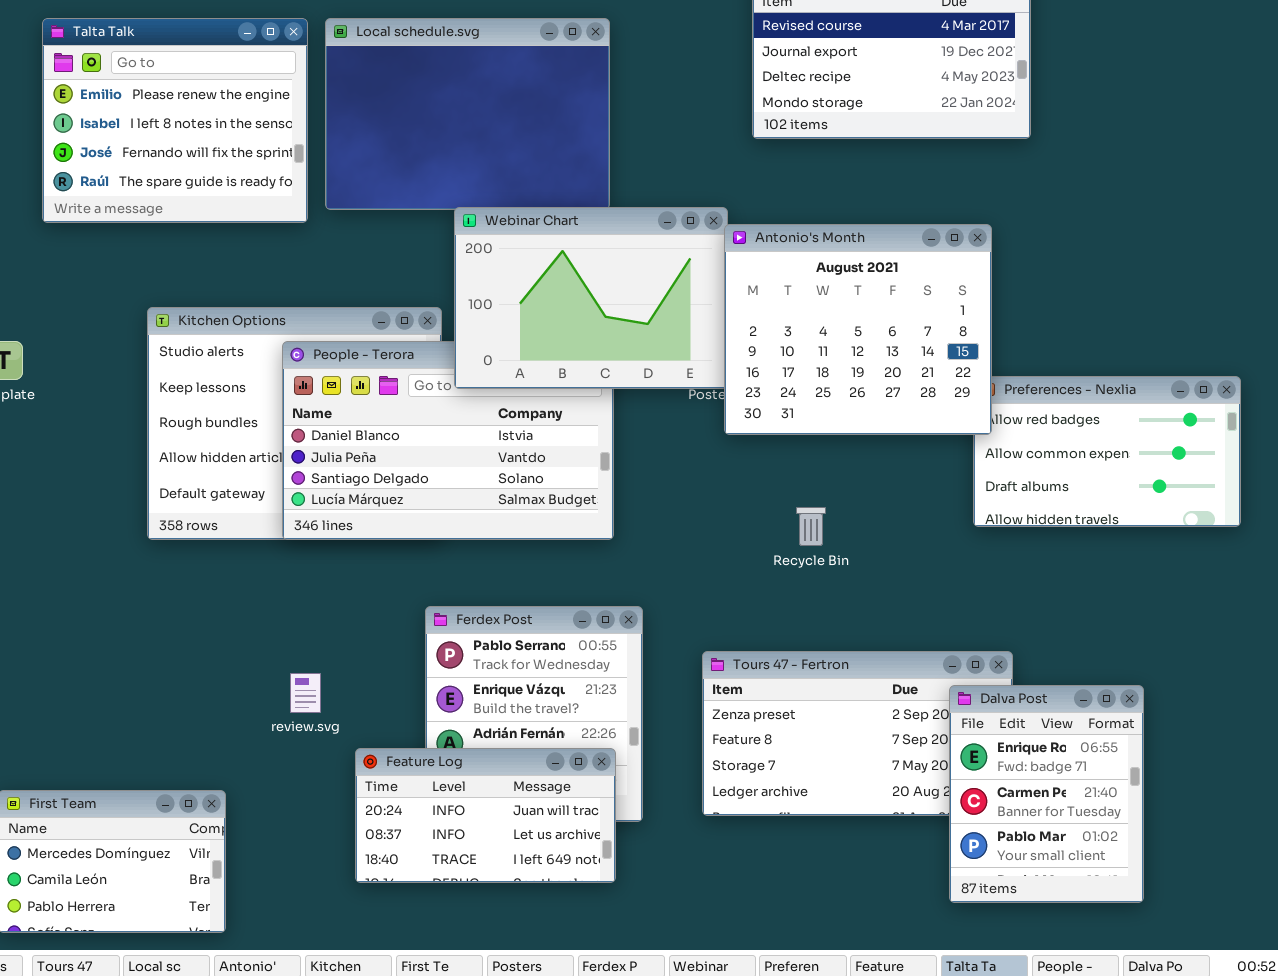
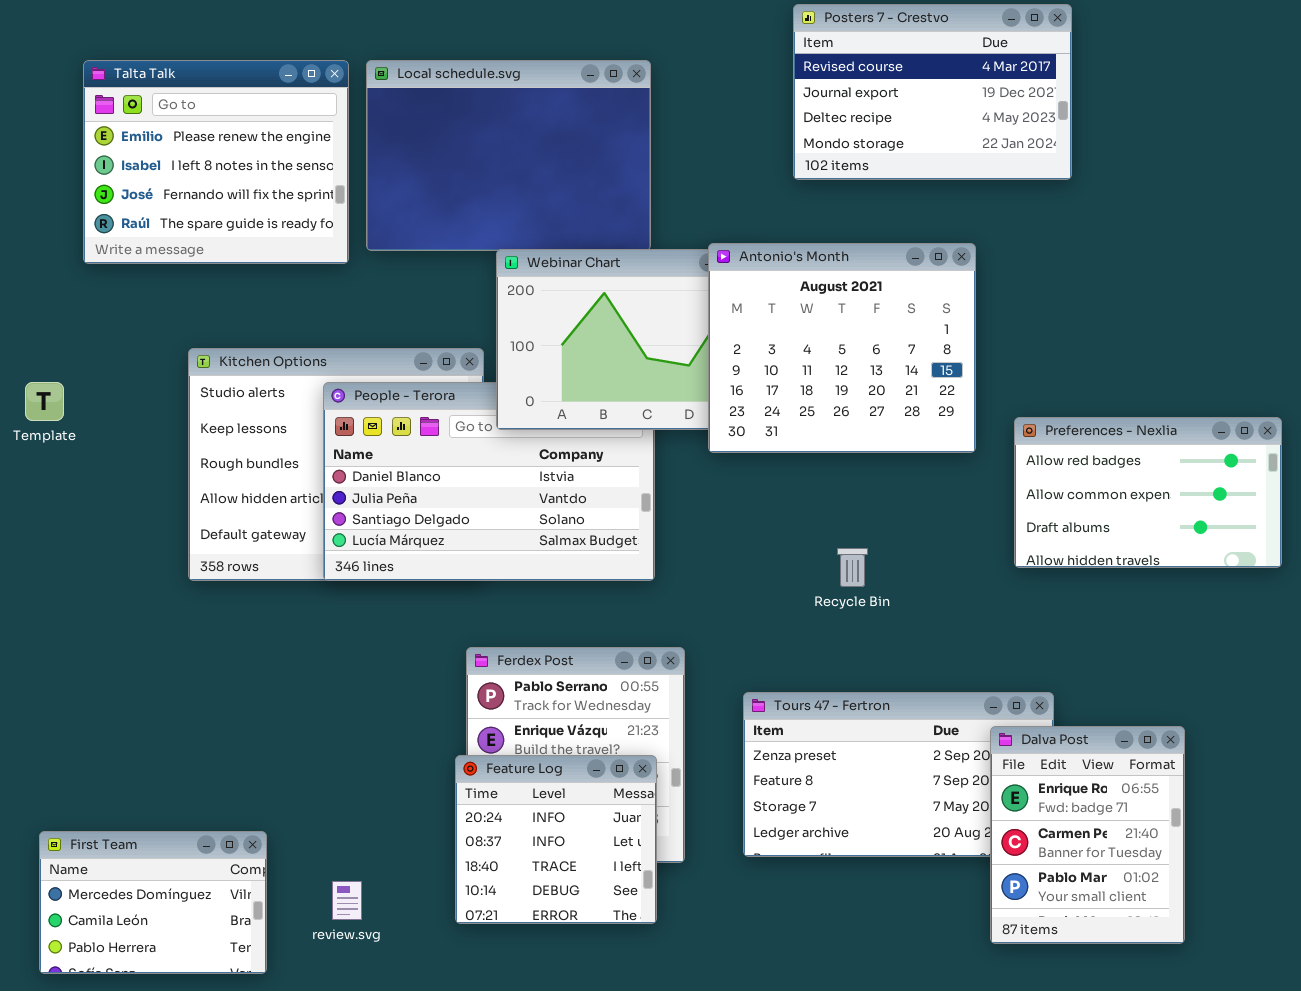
Antonio's Month: [724,224,992,435] -> [708,243,976,453], moved
review.svg: [290,673,321,713] -> [332,881,362,920], moved
Feature Log: [355,748,616,883] -> [455,755,657,924], resized

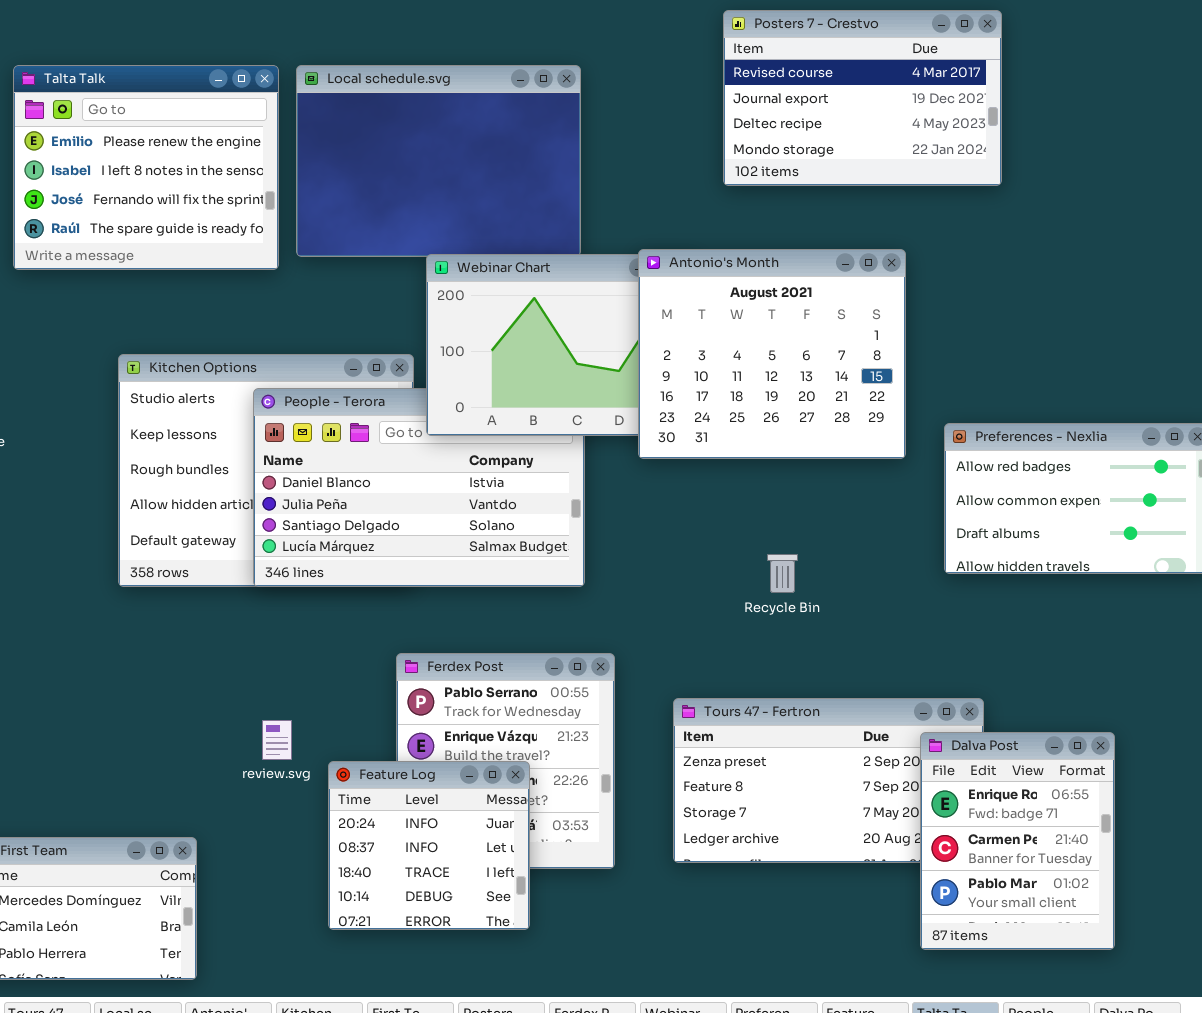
Feature Log: [455,755,657,924] -> [328,761,530,930], moved
review.svg: [332,881,362,920] -> [262,720,292,760], moved

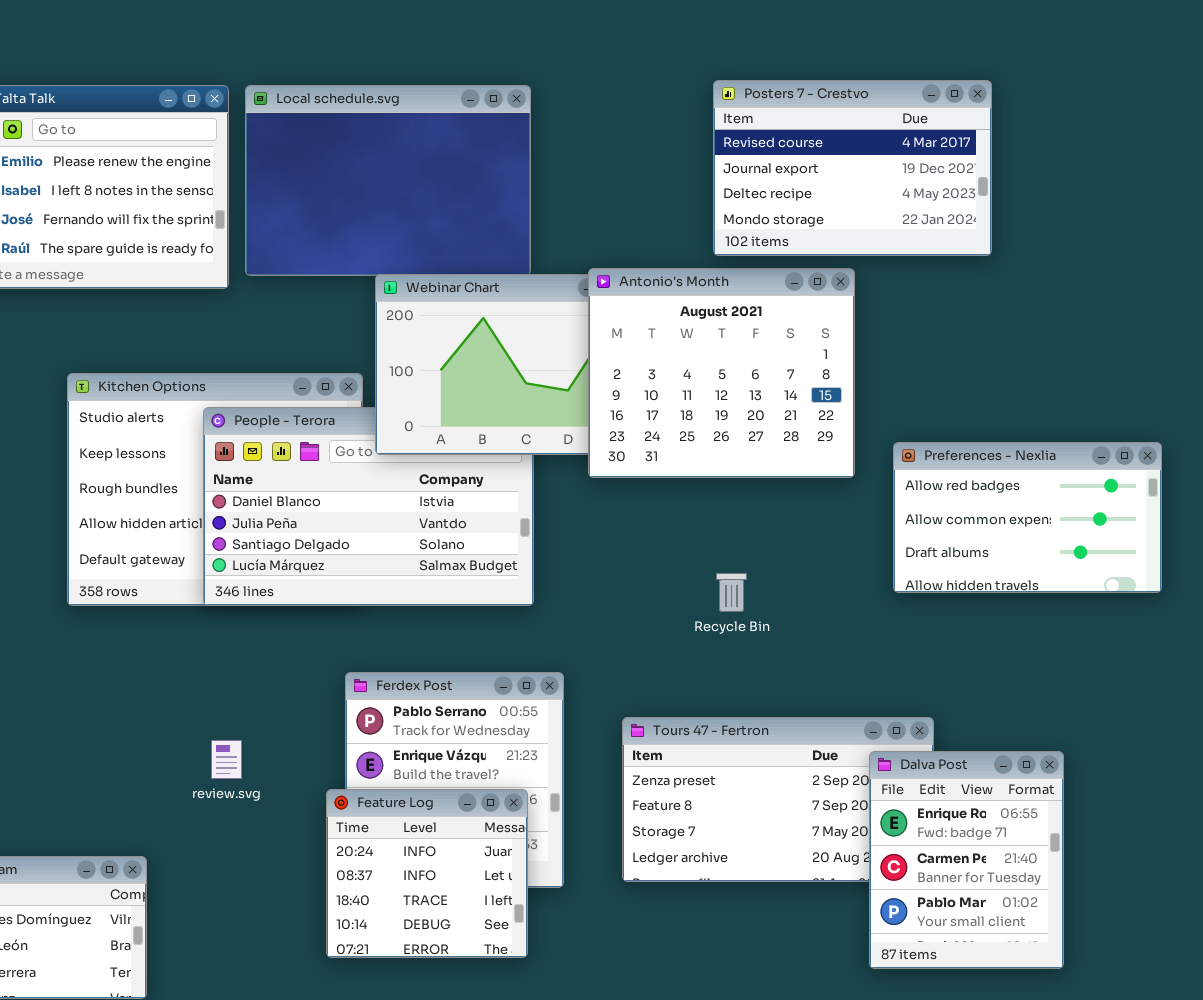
Posters 7 - Crestvo: [723,10,1002,186] -> [713,80,992,256], moved
Feature Log: [328,761,530,930] -> [326,789,528,958], moved

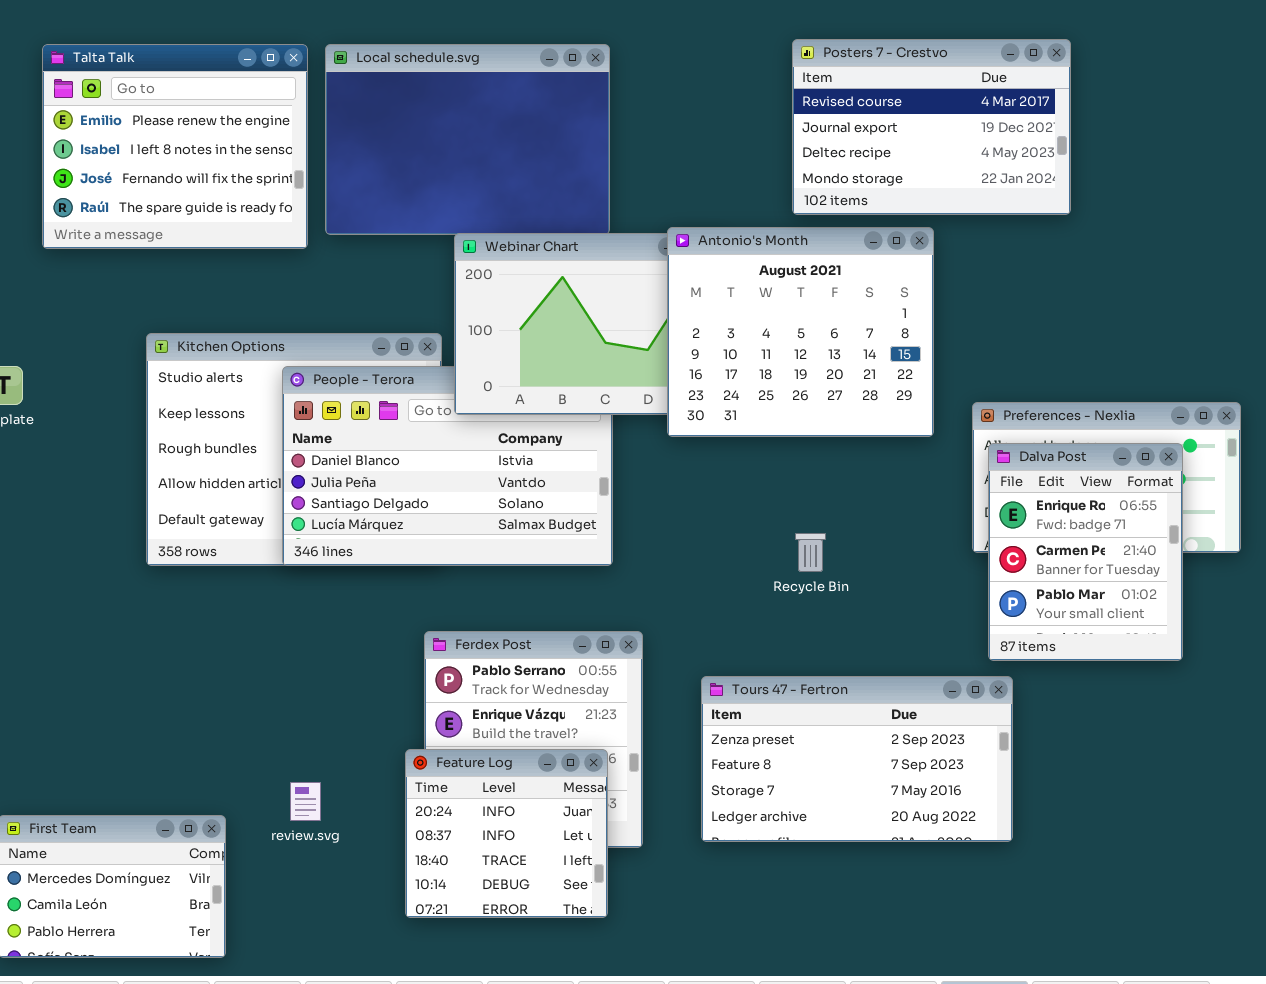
review.svg: [211,740,242,779] -> [290,782,321,821], moved
Dalva Post: [869,751,1064,969] -> [988,443,1183,661], moved

